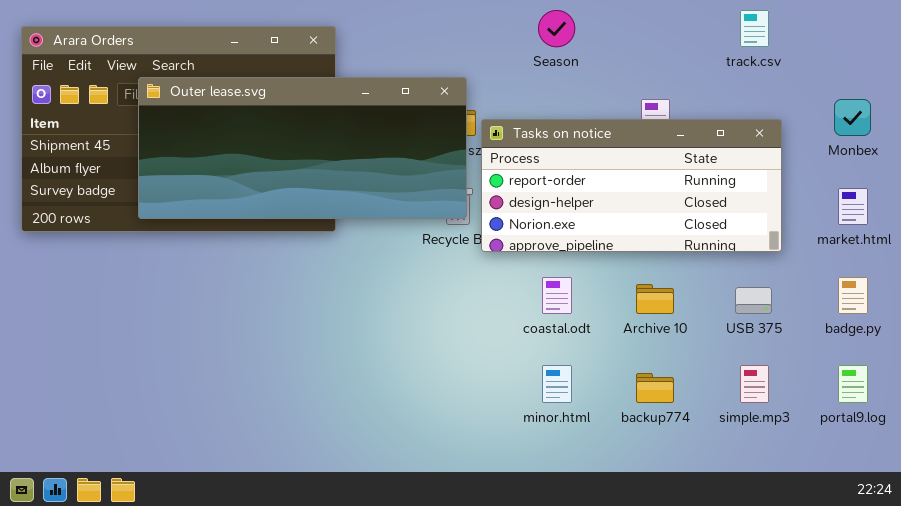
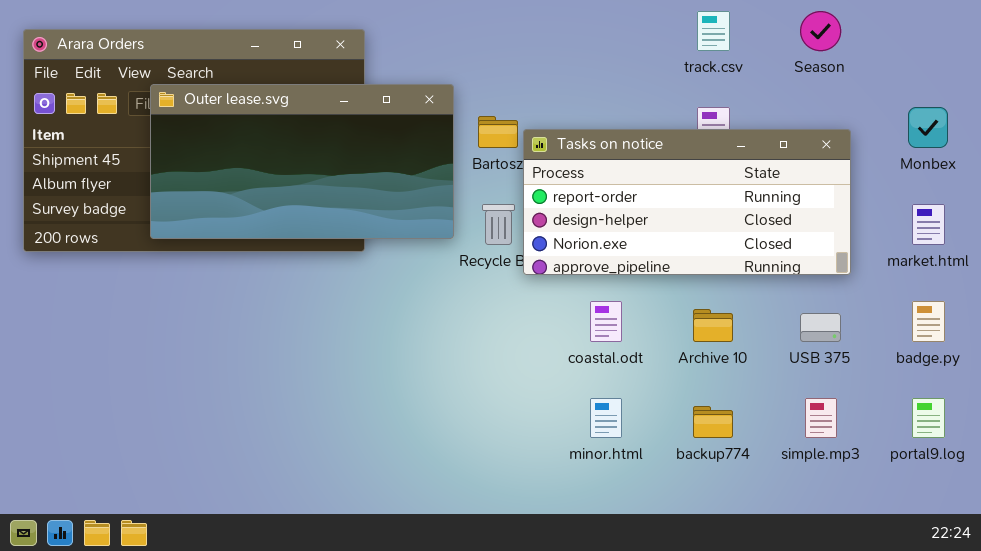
Season: [538,10,575,47] -> [800,11,841,51], moved
track.csv: [740,10,769,47] -> [697,11,730,51], moved
Outer lease.svg: [138,77,467,219] -> [150,84,454,239], resized

